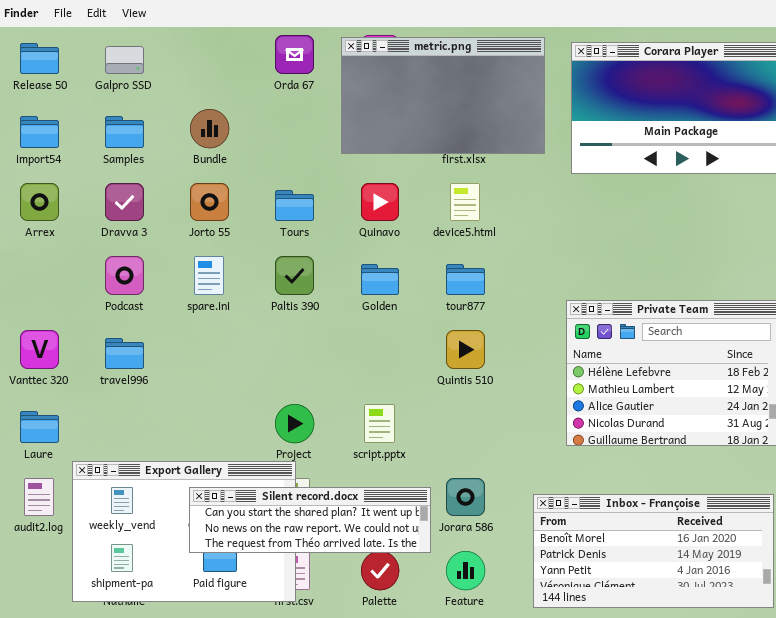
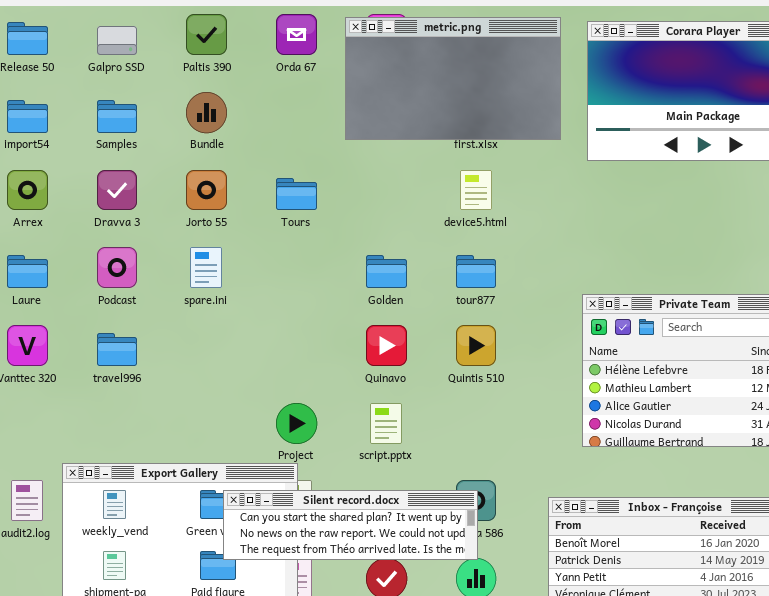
Quinavo: [361,183,399,221] -> [366,325,407,366], moved
Paltis 390: [275,256,314,295] -> [186,14,227,55], moved
Laure: [20,411,59,443] -> [7,255,48,288], moved
Silent record.docx: [189,487,431,553] -> [223,490,478,560], moved

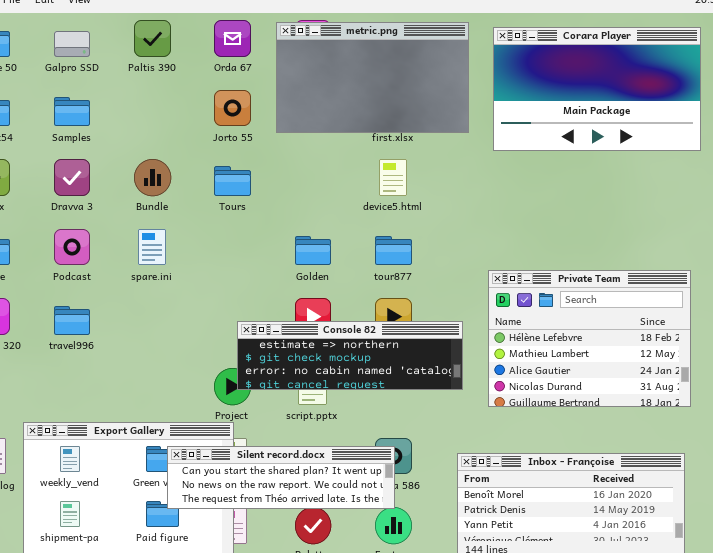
Bundle: [186,92,227,133] -> [134,159,171,196], moved
Jorto 55: [186,170,227,210] -> [214,90,251,126], moved
Console 82: none -> [237,321,463,390], opened

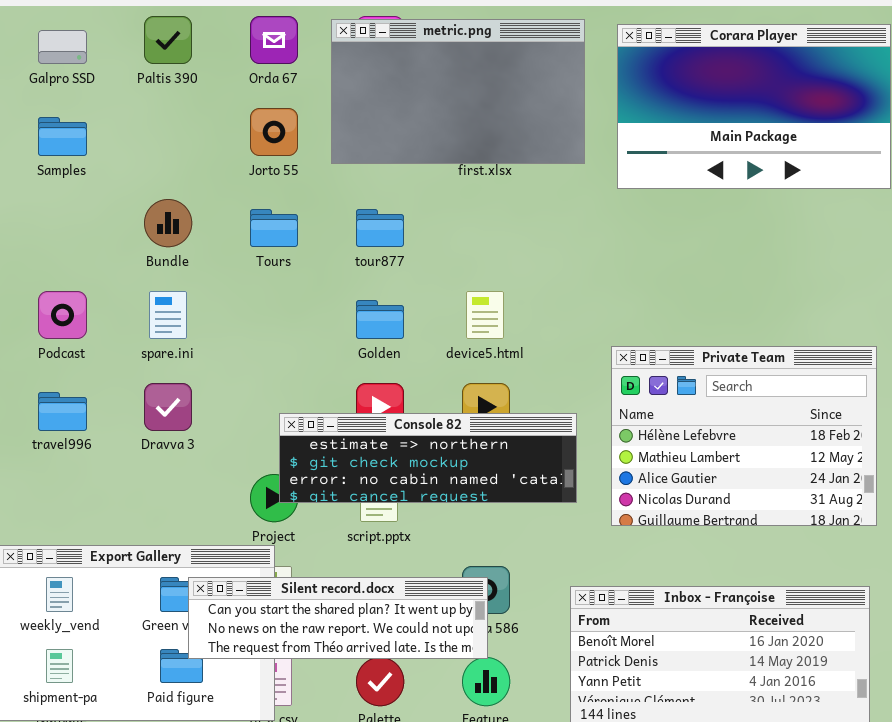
Dravva 3: [54,159,90,196] -> [144,383,192,431], moved
device5.html: [379,159,407,196] -> [466,291,504,339], moved
tour877: [375,236,412,265] -> [356,209,404,247], moved

